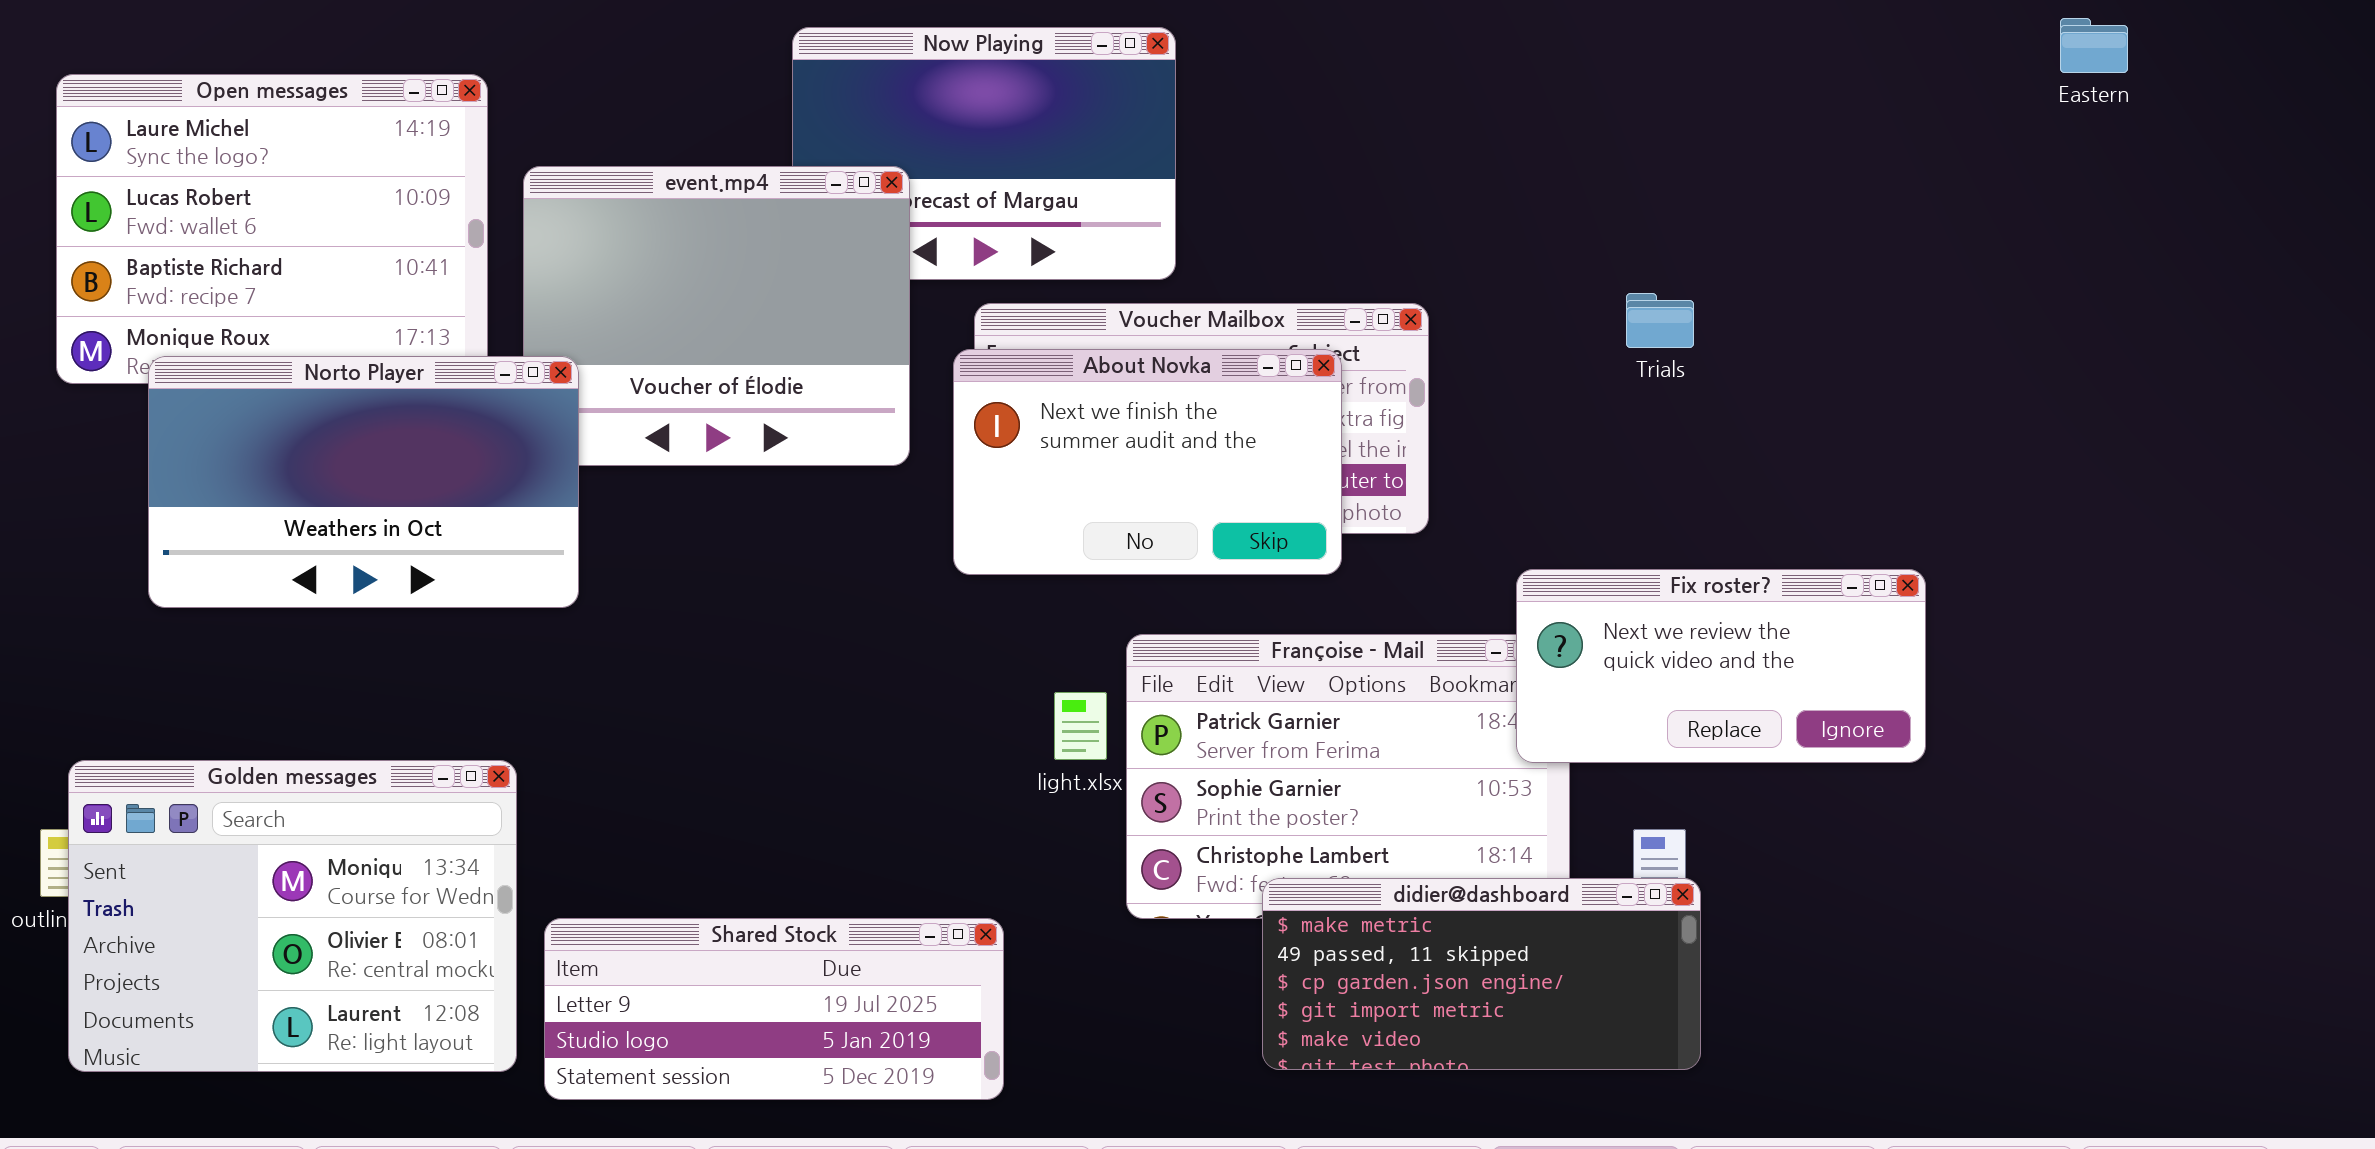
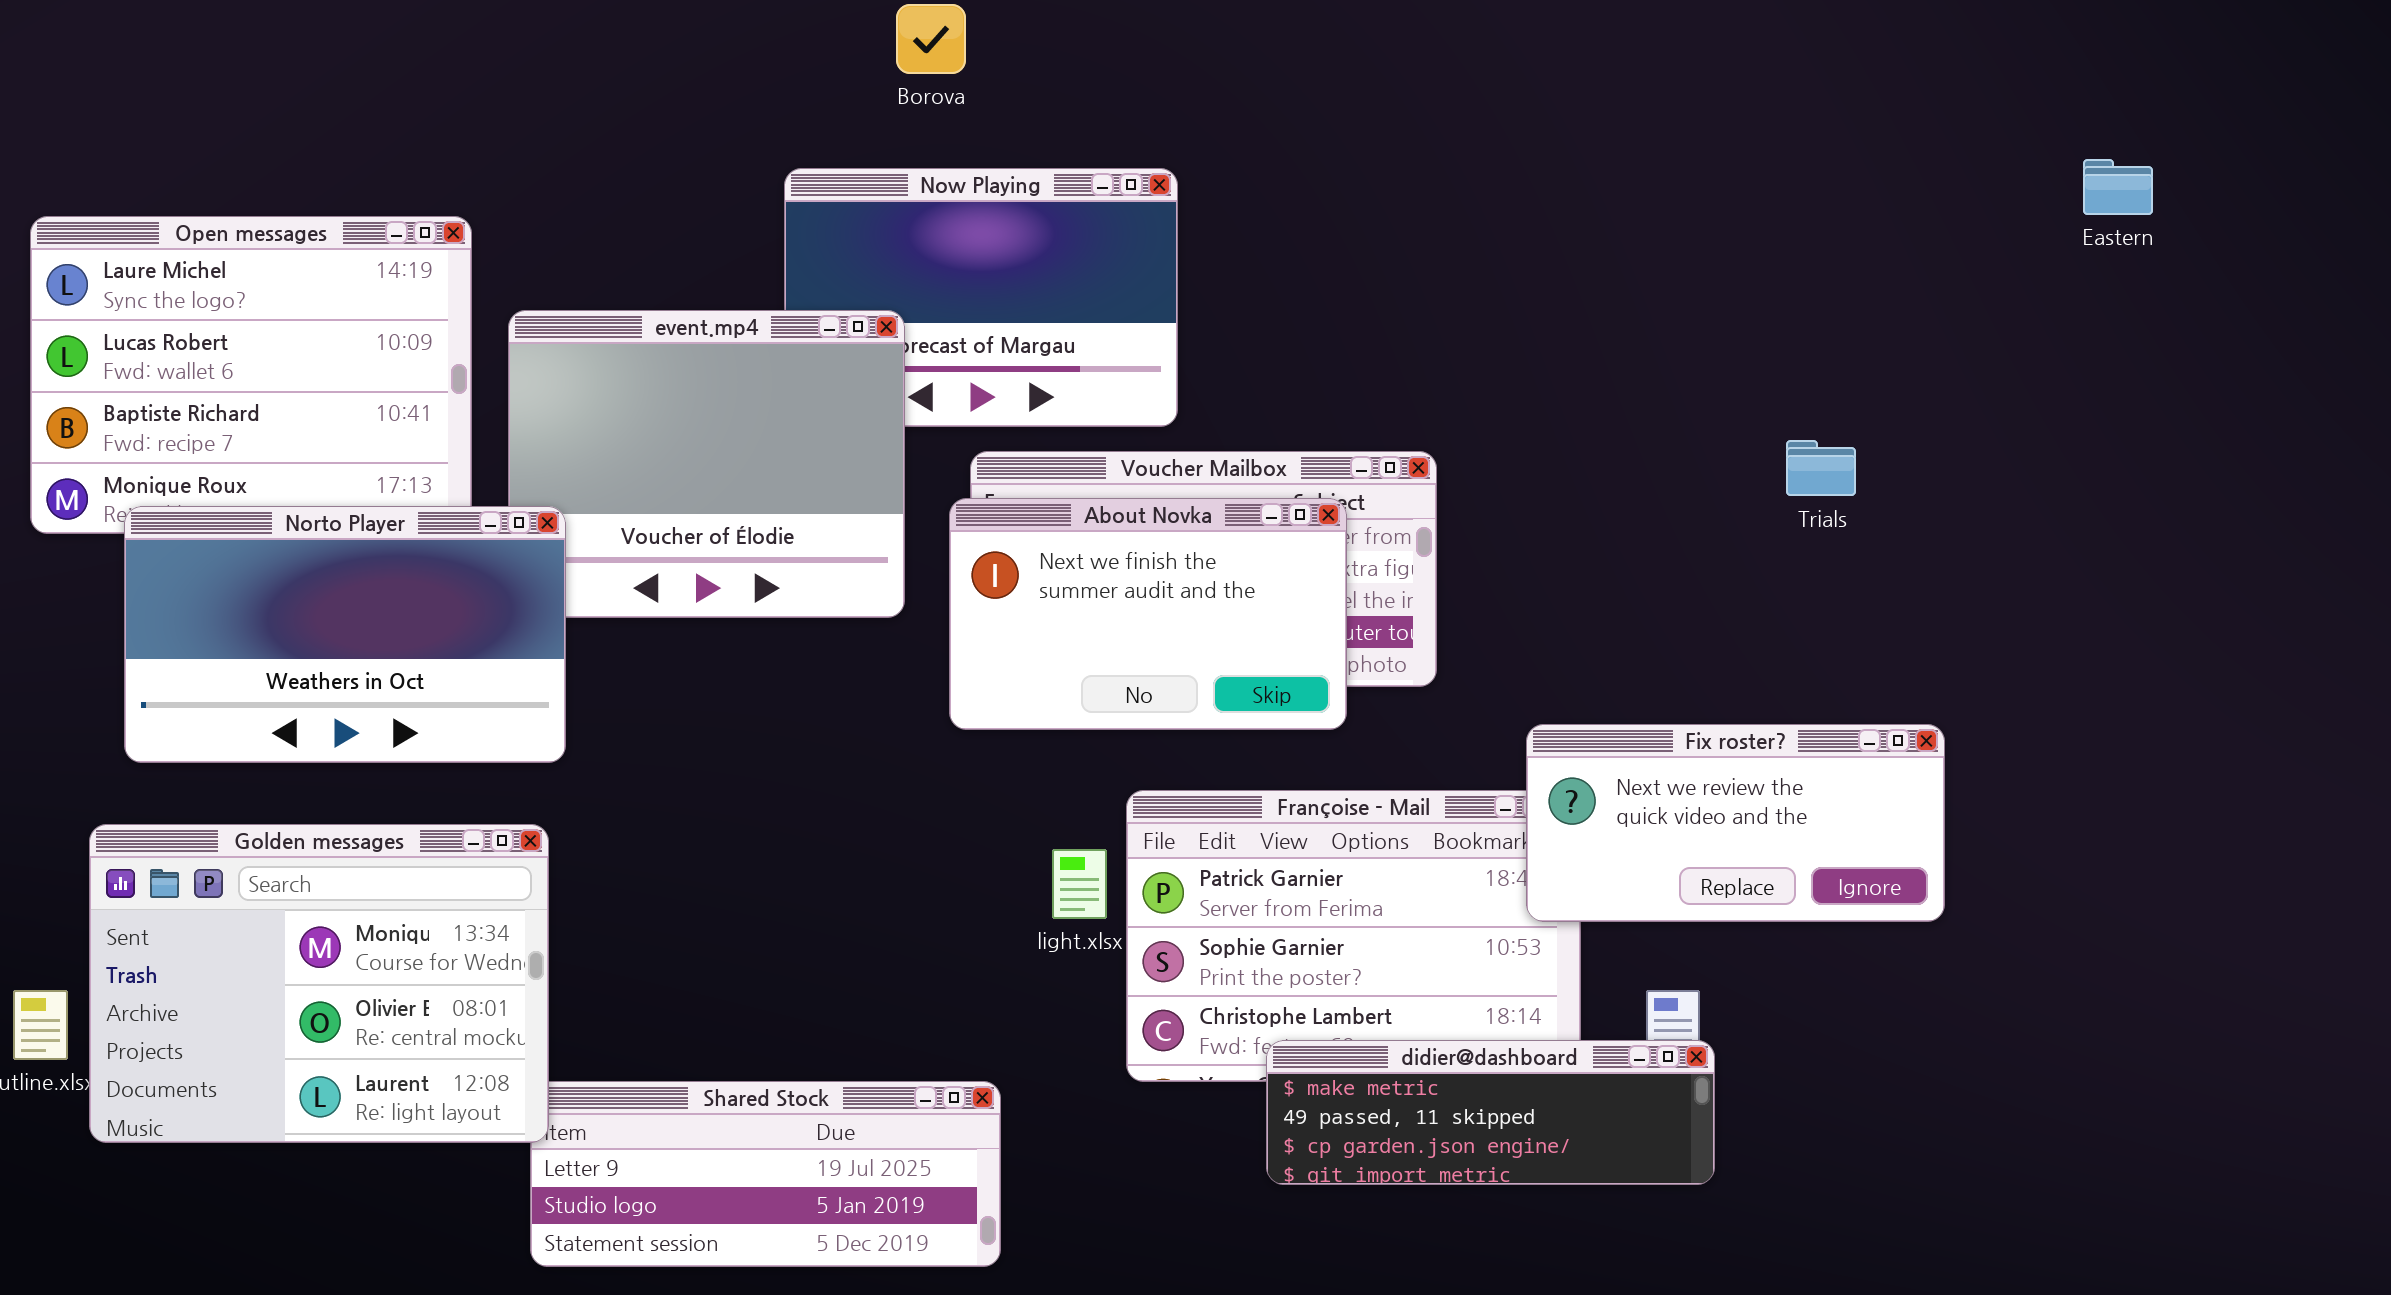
Trials: [1626,293,1694,348] -> [1786,440,1856,496], moved
Golden messages: [68,760,517,1072] -> [89,824,549,1143], moved
didier@dashboard: [1262,878,1701,1070] -> [1266,1040,1715,1185], resized

